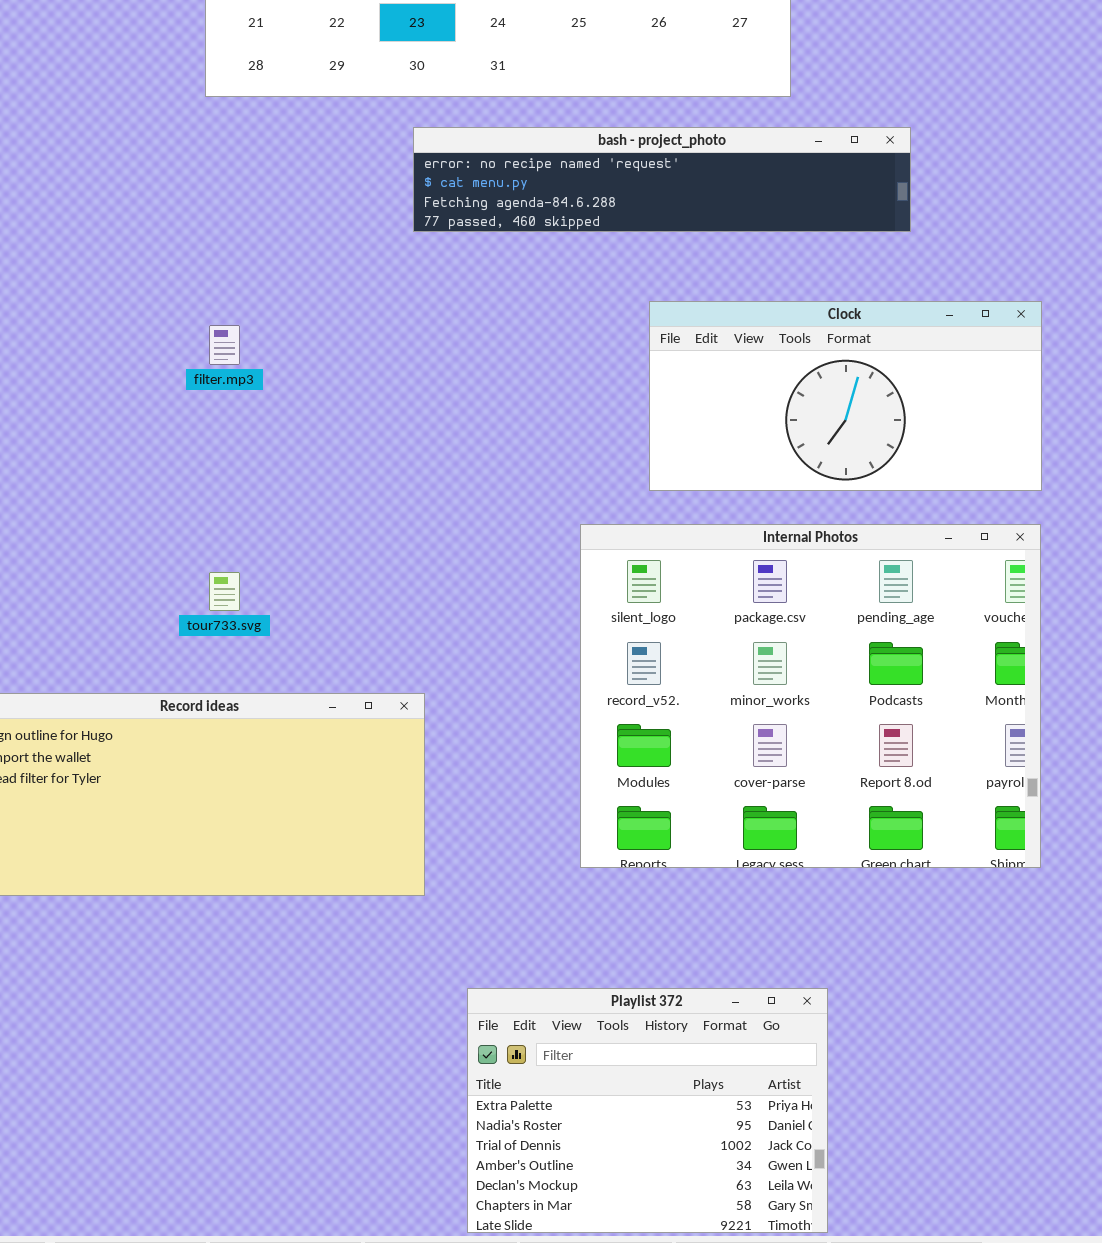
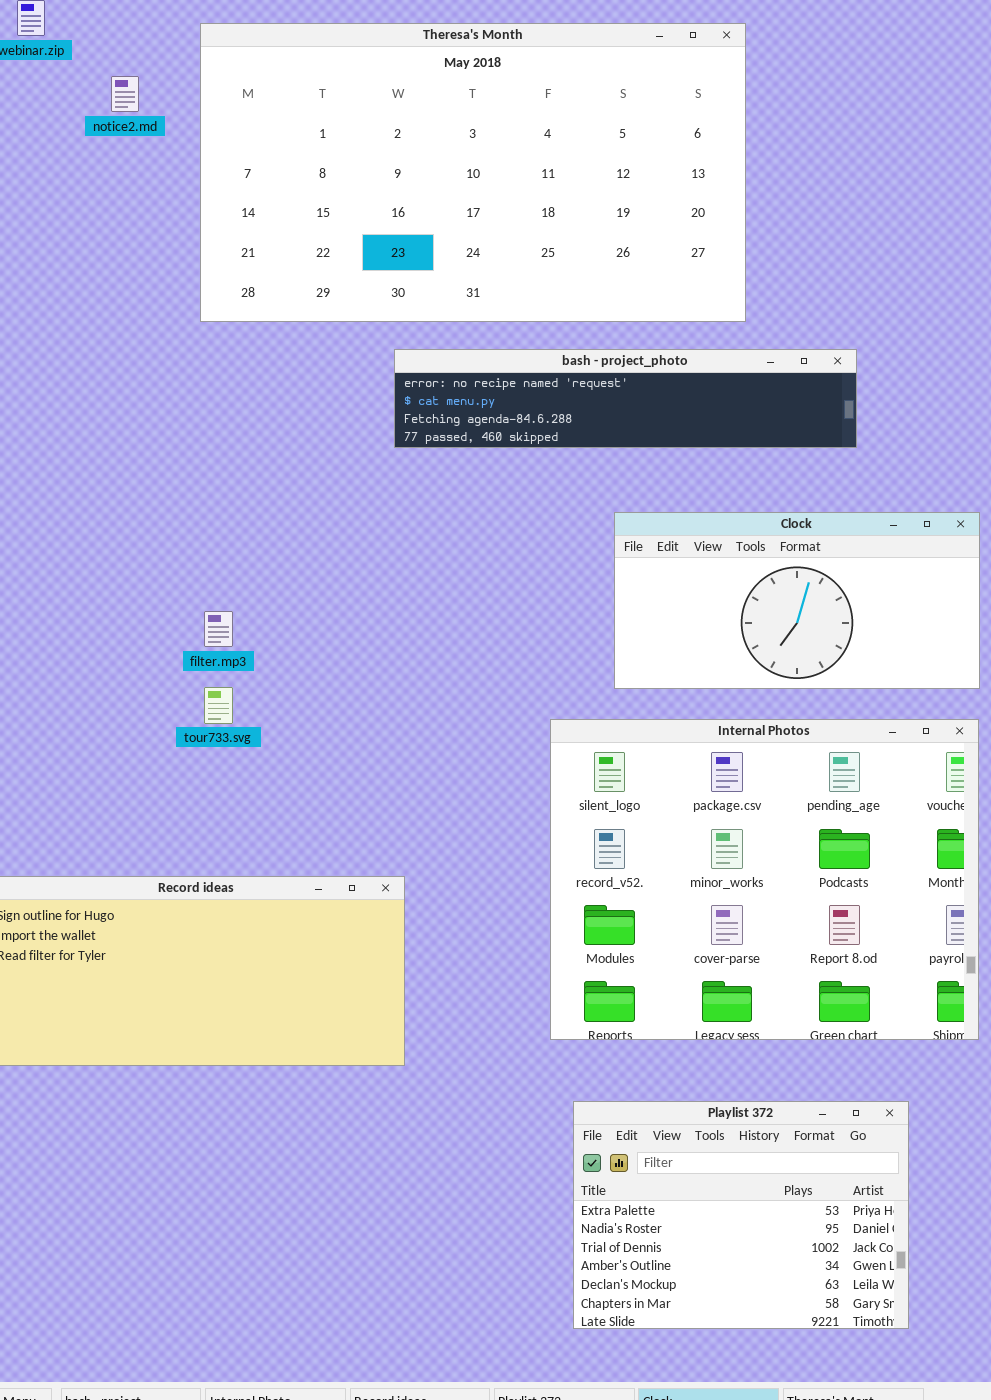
filter.mp3: [209,325,240,365] -> [204,611,233,647], moved
tour733.svg: [209,572,240,611] -> [204,687,233,724], moved
Playlist 372: [467,988,828,1233] -> [573,1101,909,1329], moved

